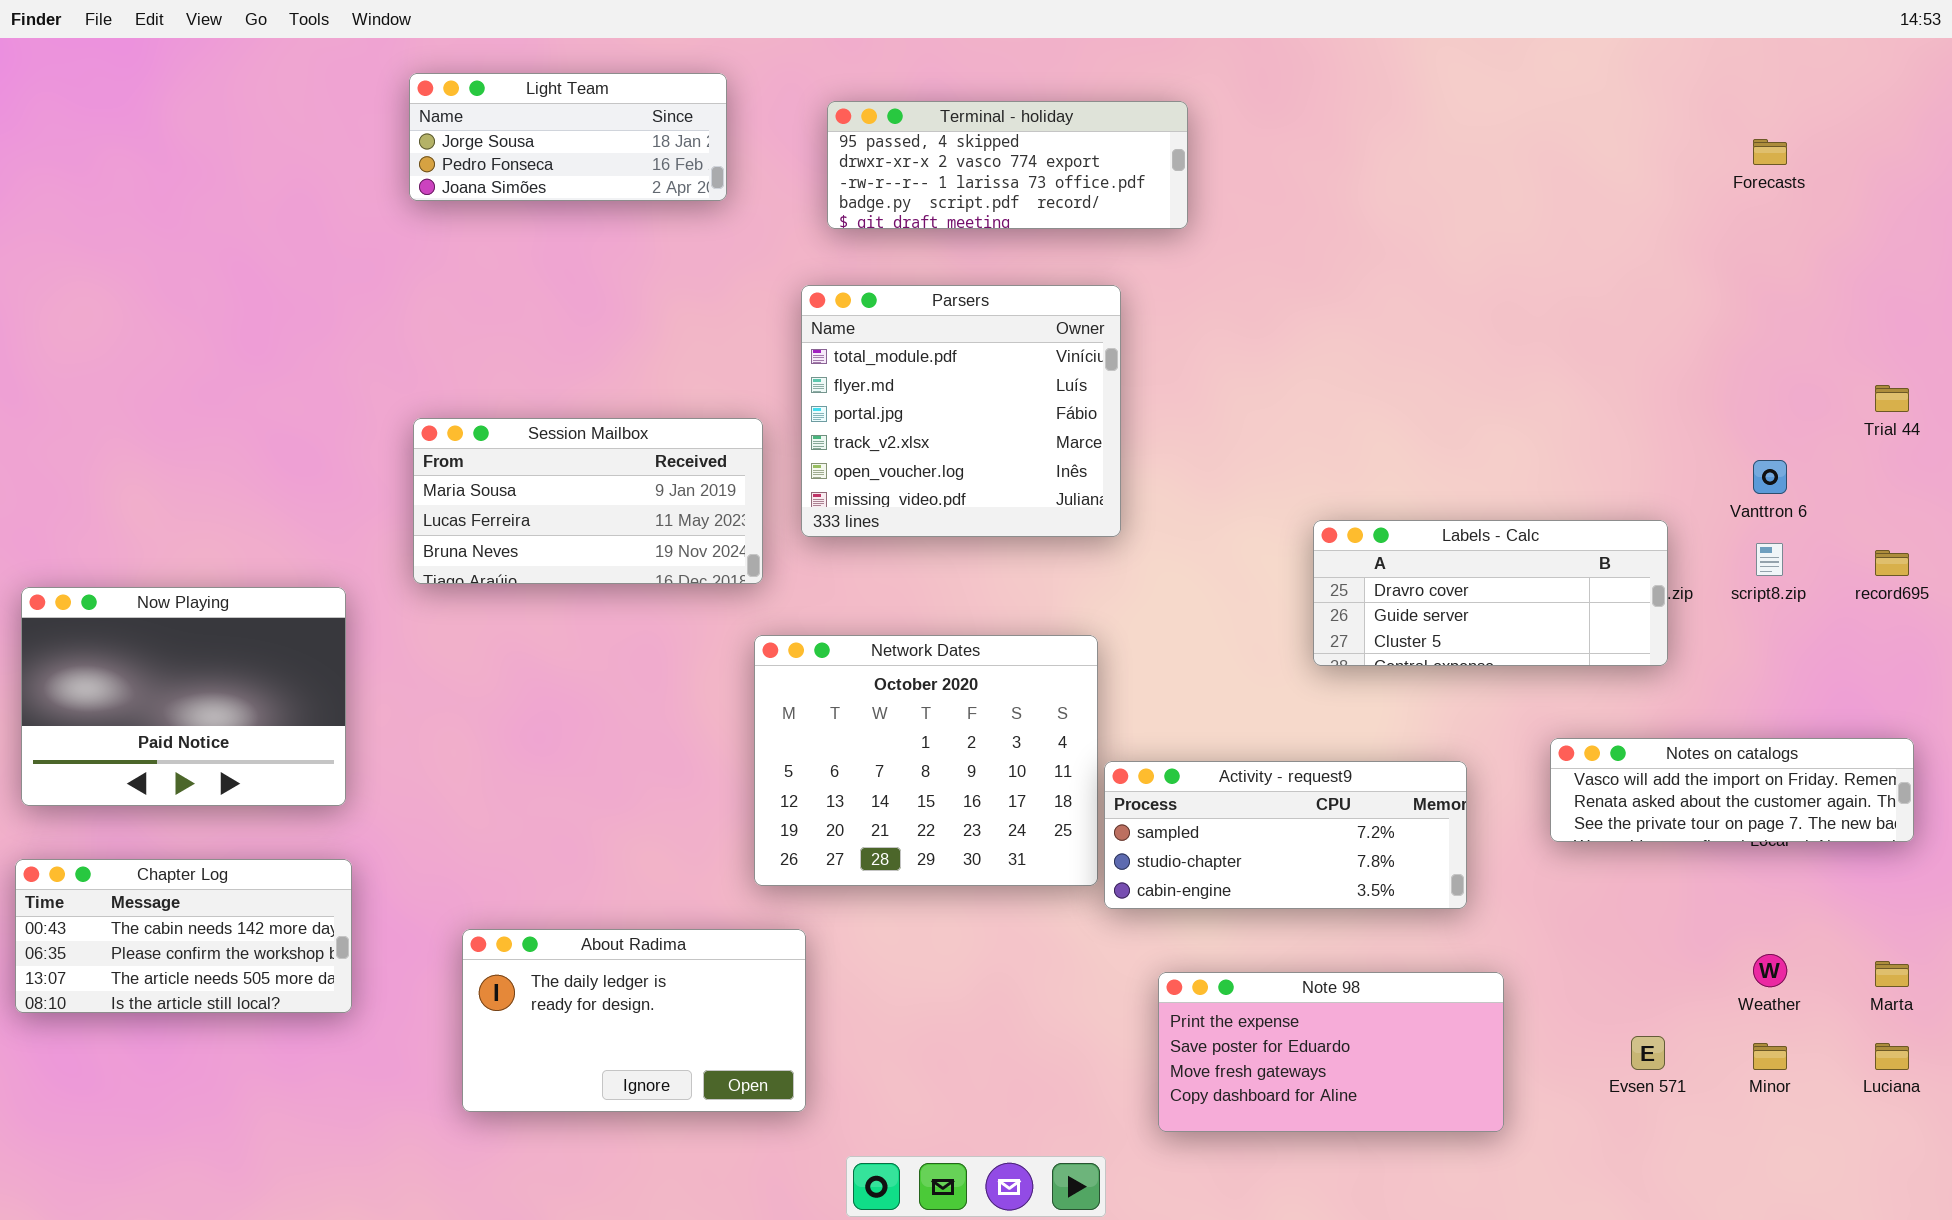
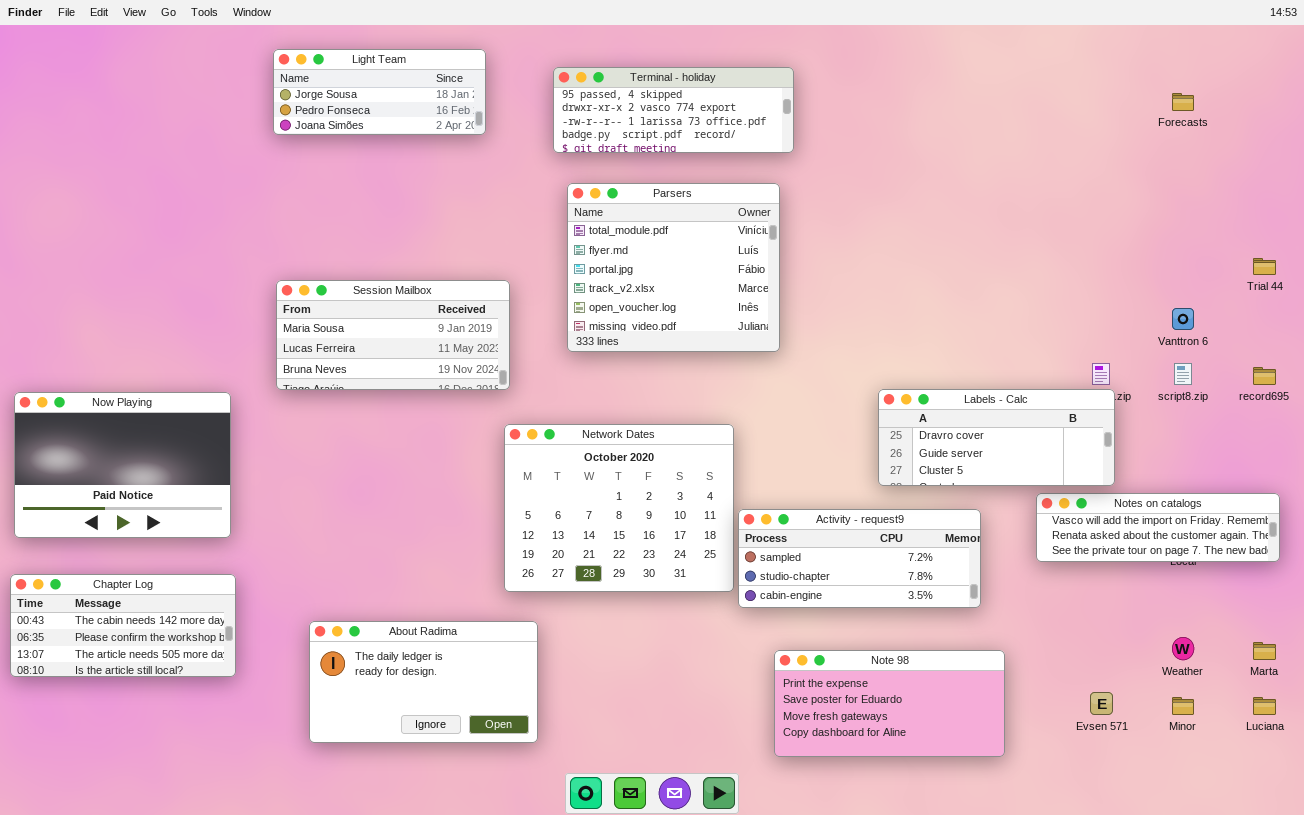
Parsers: [801,285,1121,537] -> [567,183,780,352], moved
Labels - Calc: [1313,520,1668,666] -> [878,389,1115,486], moved

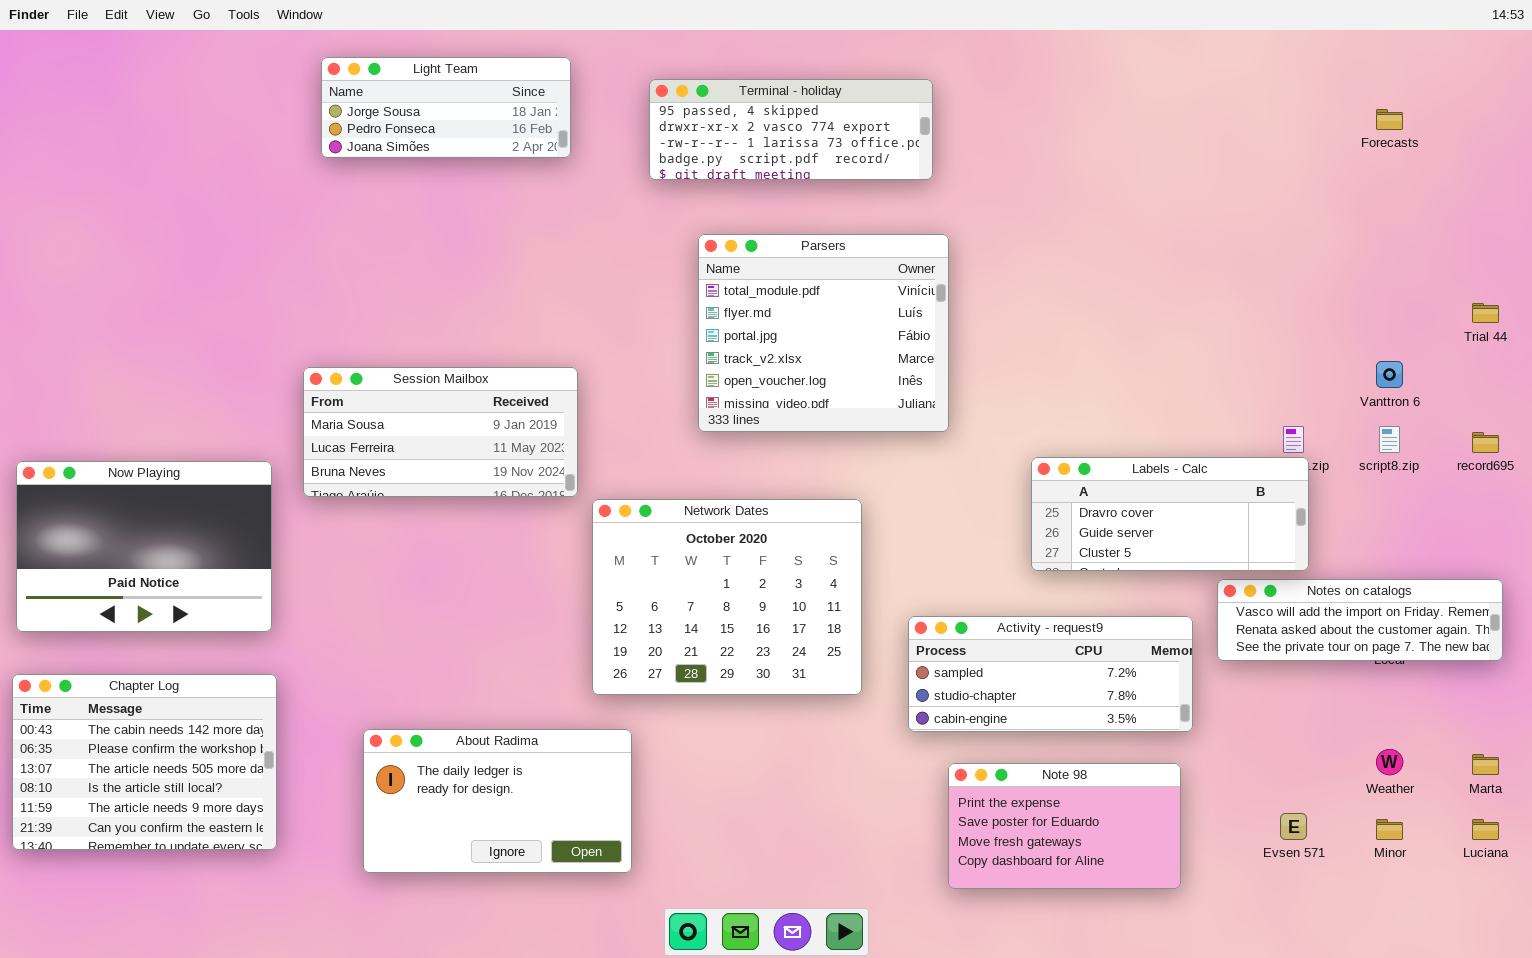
Parsers: [567,183,780,352] -> [698,234,949,432], moved
Session Mailbox: [276,280,510,390] -> [303,367,578,497], moved
Activity - request9: [738,509,981,608] -> [908,616,1193,732], moved
Chapter Log: [10,574,236,677] -> [12,674,277,850], resized
Note 98: [774,650,1005,757] -> [948,763,1181,889], resized

